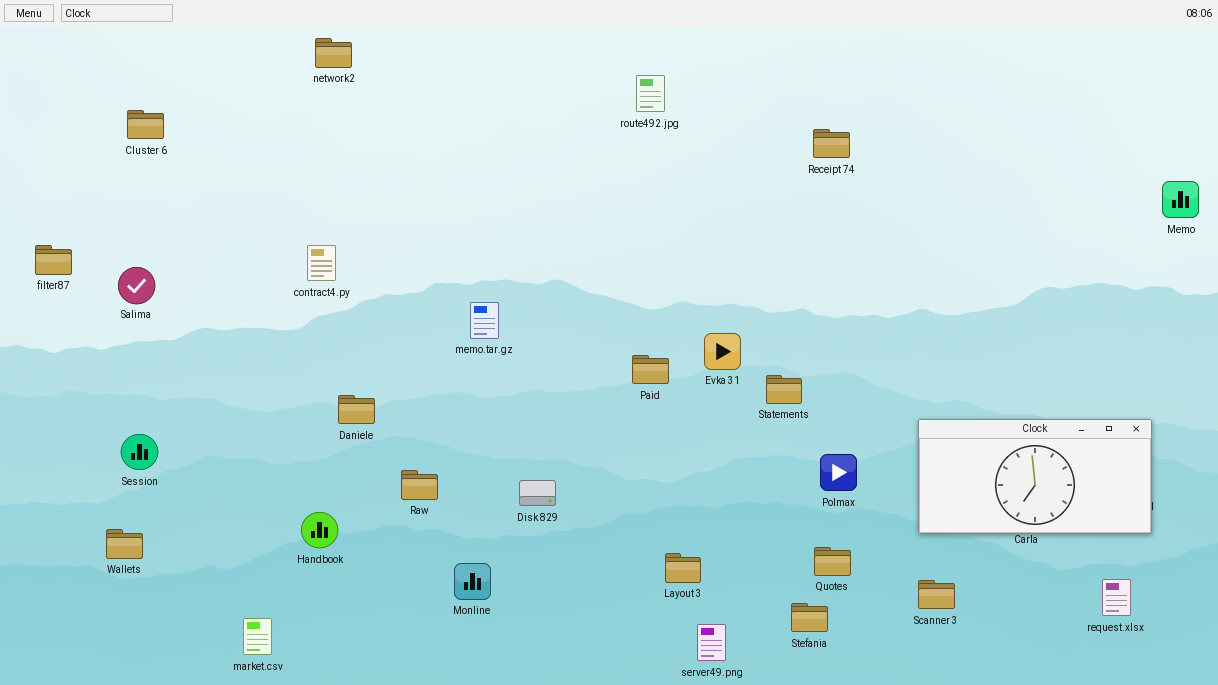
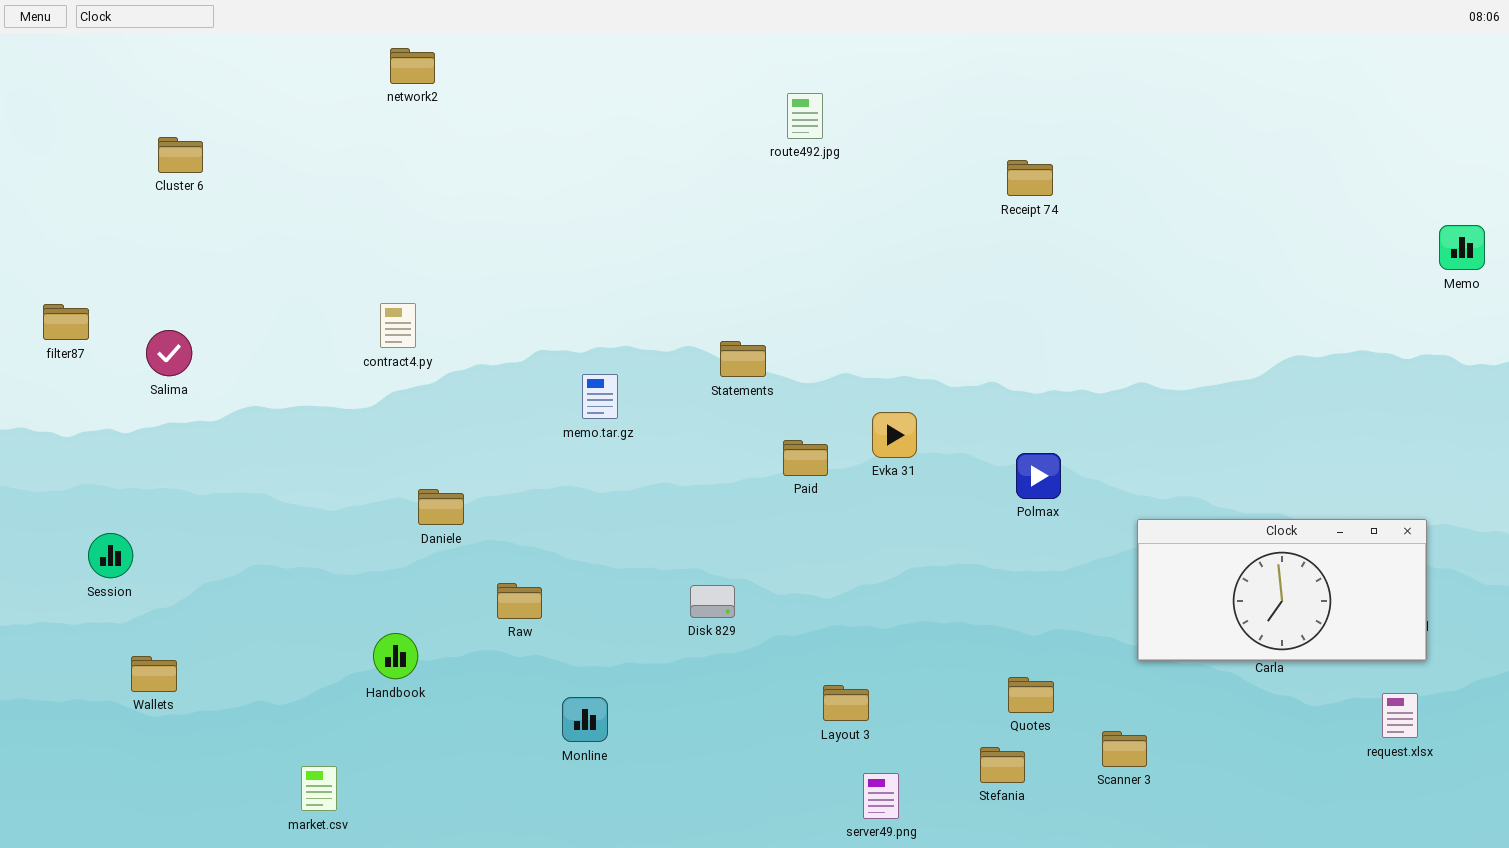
Statements: [766,375,802,404] -> [720,341,766,377], moved
Session: [121,434,158,470] -> [88,533,133,578], moved
Polmax: [820,454,857,491] -> [1016,453,1061,499], moved
Disk 829: [519,480,556,506] -> [690,585,735,618], moved
request.xlsx: [1102,579,1131,616] -> [1382,693,1418,738], moved
Scanner 3: [918,580,955,609] -> [1102,731,1147,767], moved

